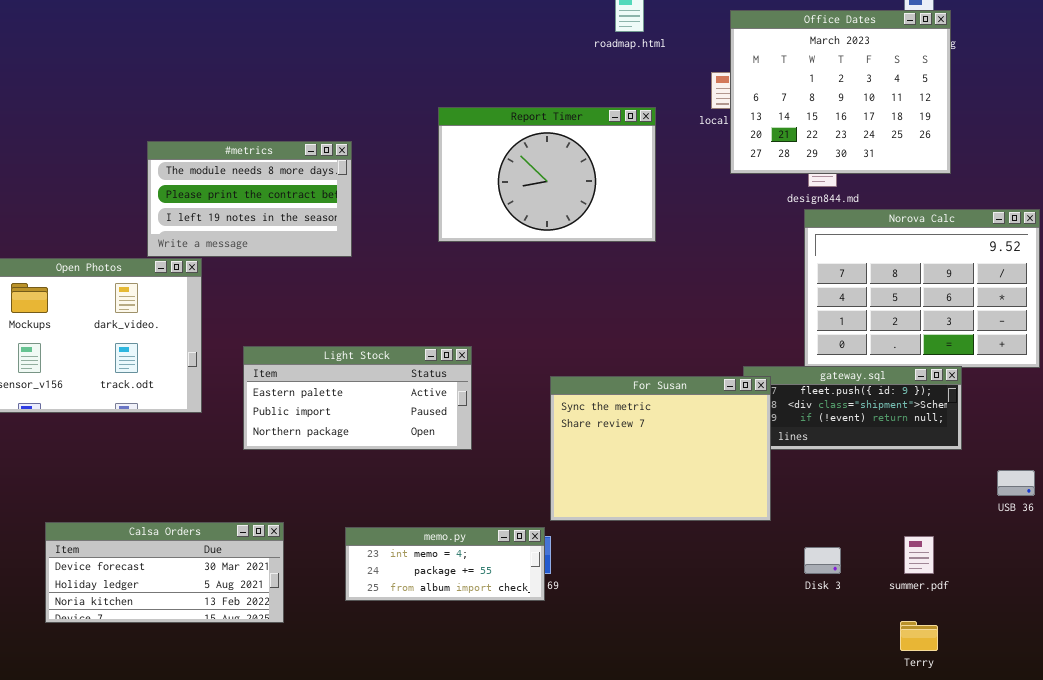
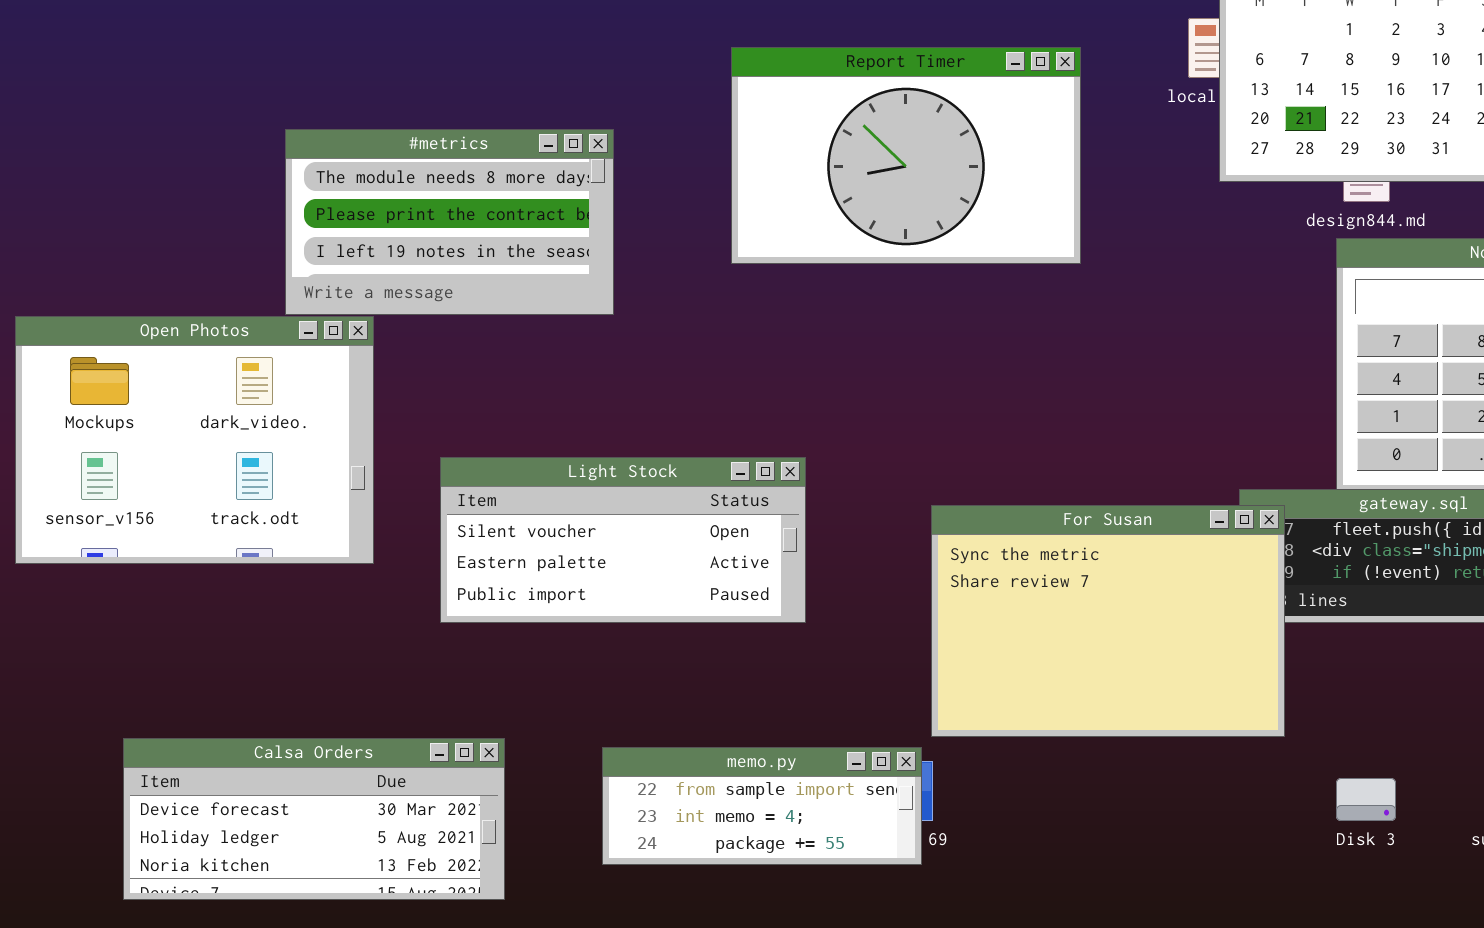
Report Timer: [438,107,656,242] -> [731,47,1081,264], moved
Light Stock: [243,346,472,450] -> [440,457,806,623], scrolled up 1 row
memo.py: [345,527,545,601] -> [602,747,922,865], scrolled up 1 row

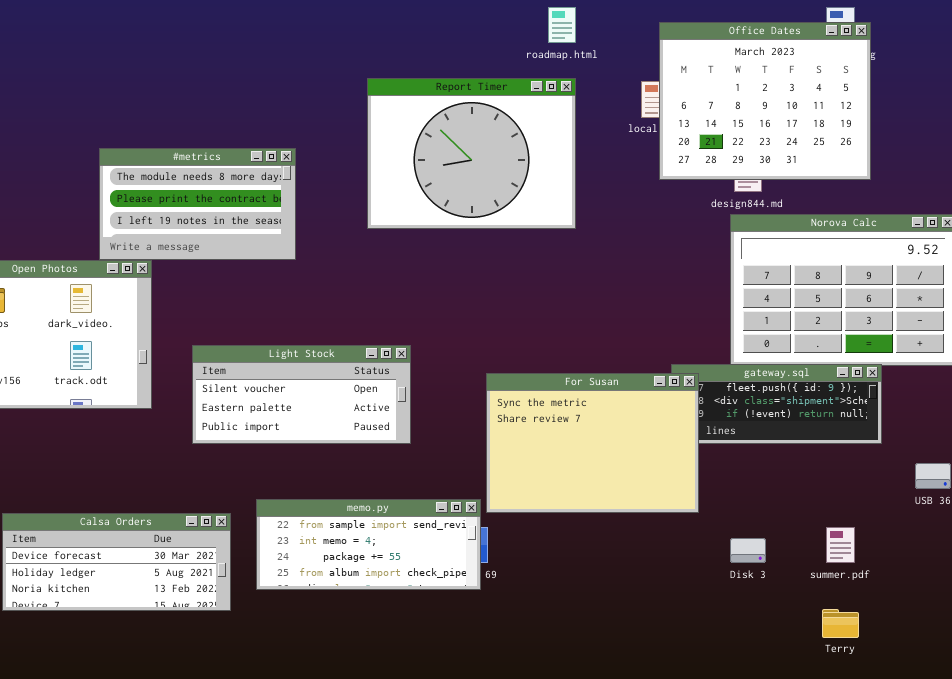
Report Timer: [731,47,1081,264] -> [367,78,576,229], resized
memo.py: [602,747,922,865] -> [256,499,481,590], resized

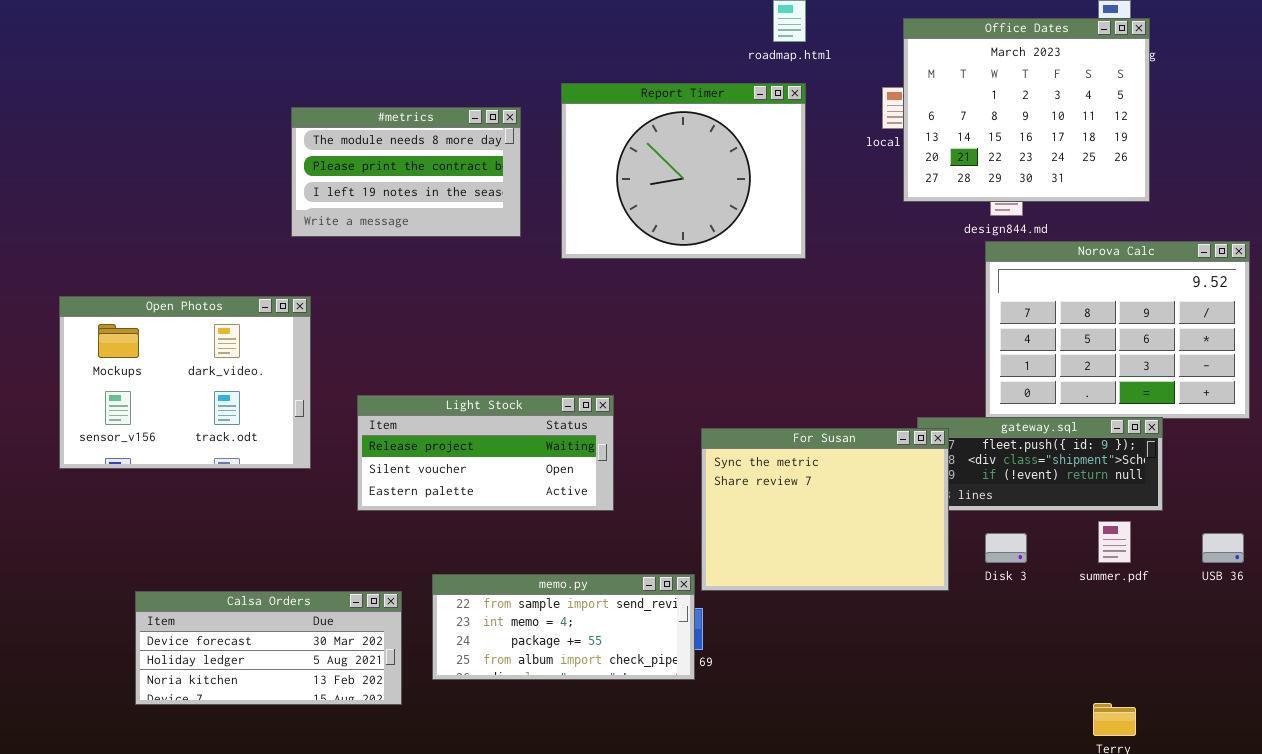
#metrics: [99,148,296,260] -> [291,107,521,237], moved
Light Stock: [192,345,411,444] -> [357,395,614,511], scrolled up 1 row
summer.pdf: [826,527,855,563] -> [1098,521,1131,563], moved
Disk 3: [730,538,766,563] -> [985,533,1027,563], moved

